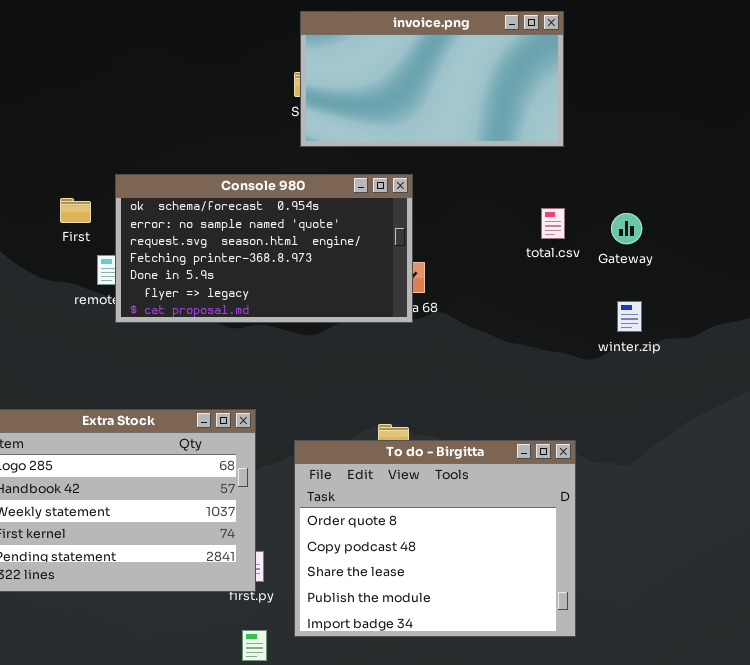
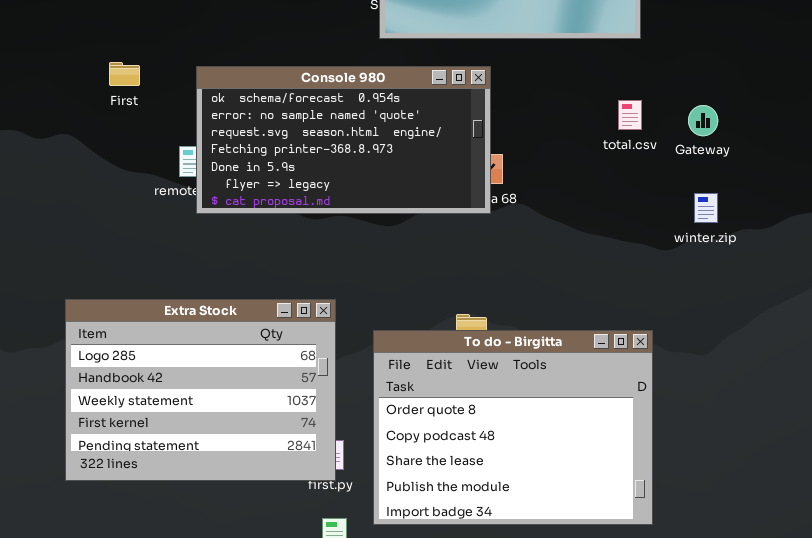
First: [60,198,91,223] -> [109,62,140,86], moved

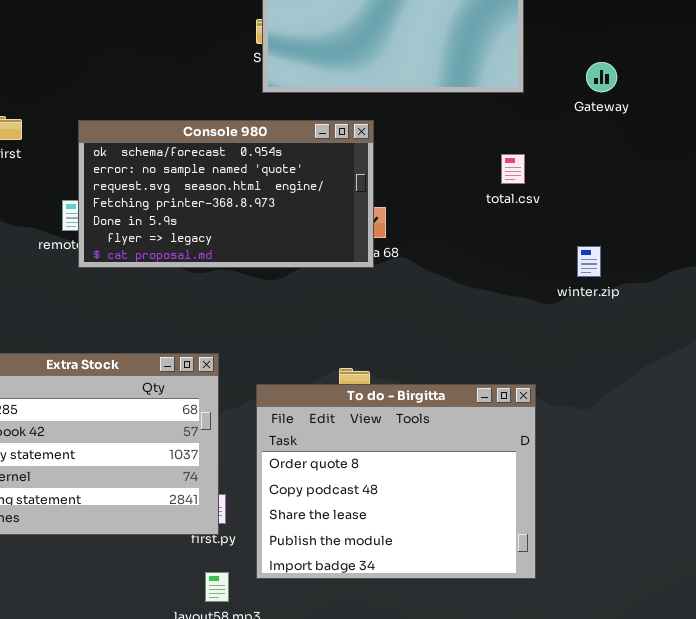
Gateway: [688,105,718,136] -> [586,62,617,92], moved

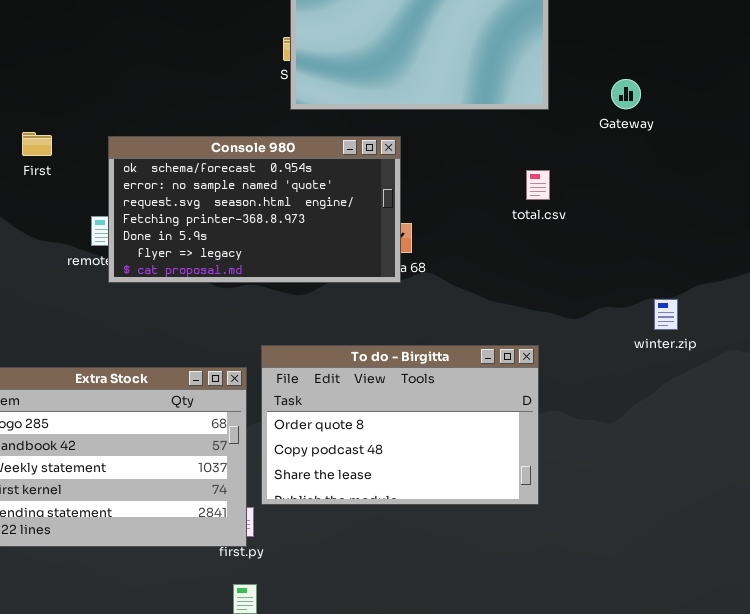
winter.zip: [577,246,601,277] -> [654,299,678,330], moved
To do - Birgitta: [256,384,536,579] -> [261,345,539,505], moved, resized

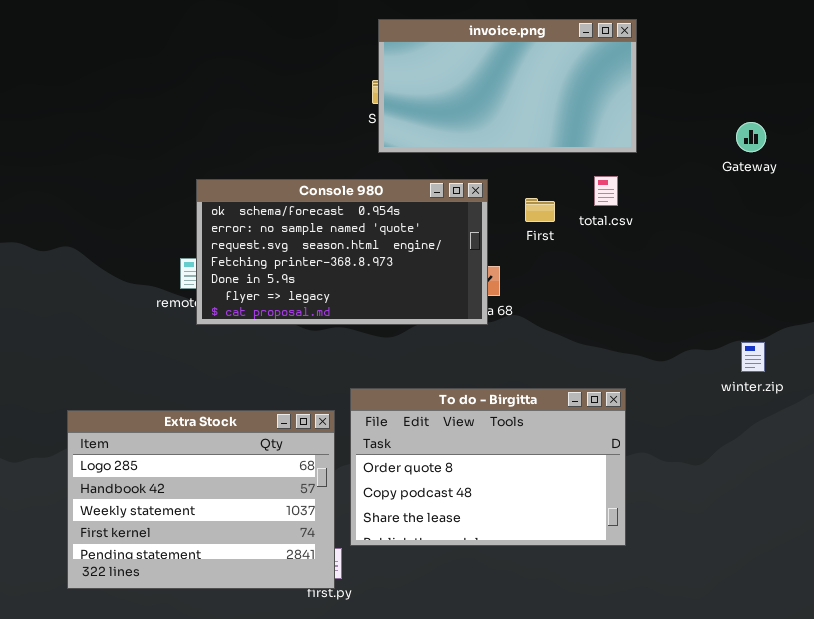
Gateway: [611,79,641,109] -> [736,122,766,152], moved
First: [22,132,52,156] -> [525,198,555,222], moved
total.csv: [526,170,550,200] -> [594,176,618,206], moved

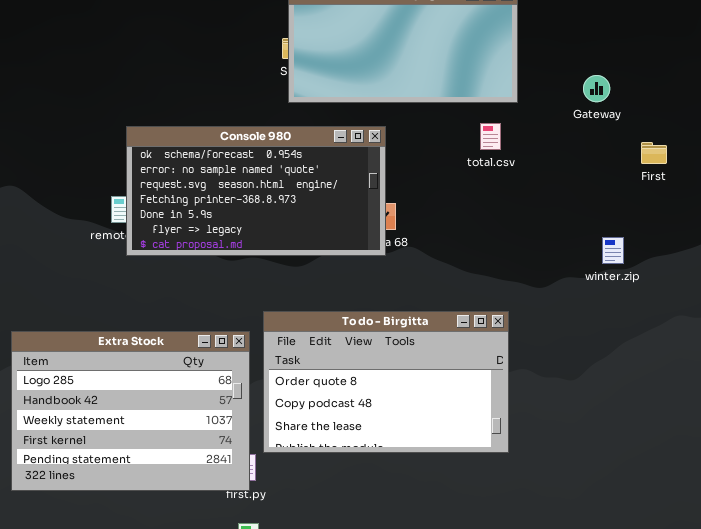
Gateway: [736,122,766,152] -> [583,75,610,102], moved
First: [525,198,555,222] -> [641,142,667,164], moved
winter.zip: [741,342,765,372] -> [602,237,624,264], moved

